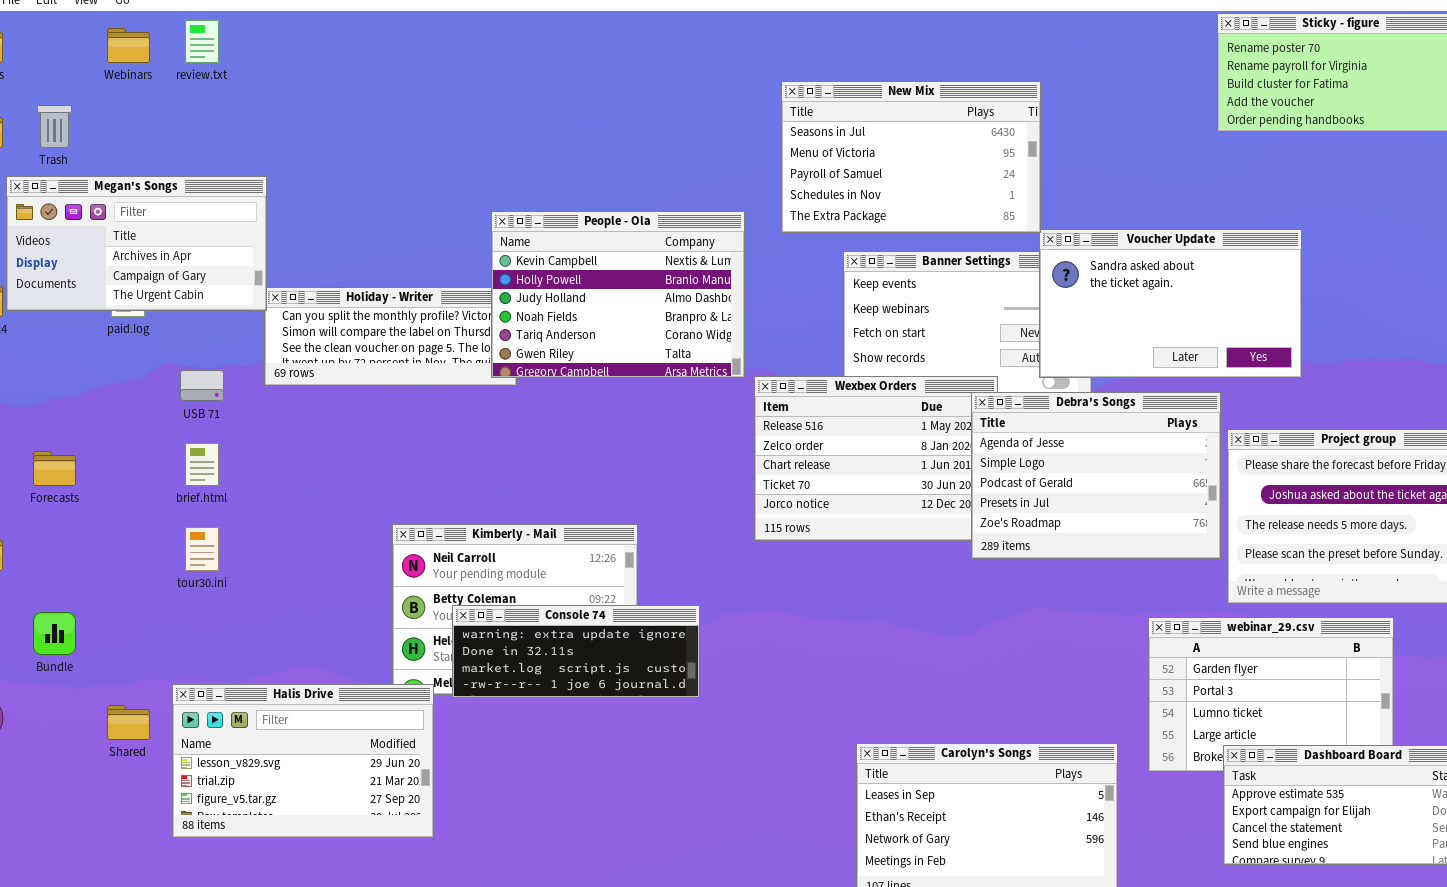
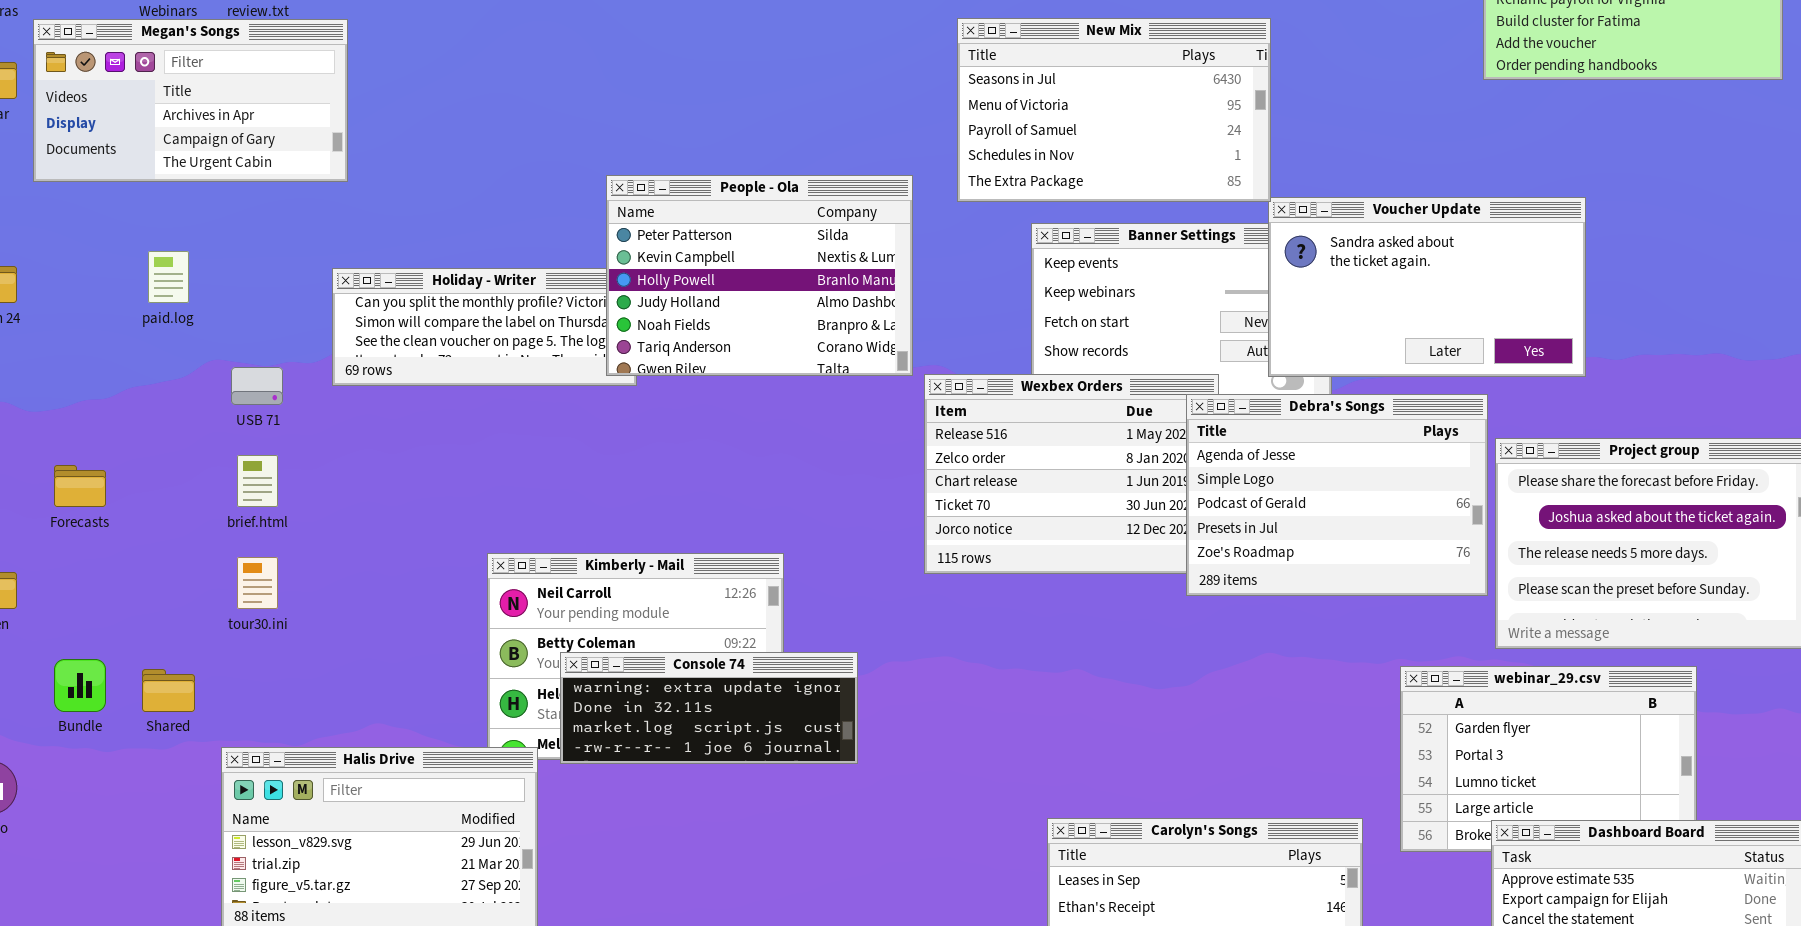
Megan's Songs: [6,176,267,311] -> [33,19,348,182], moved
People - Ola: [491,211,745,378] -> [606,175,913,376], scrolled up 1 row
Shared: [107,705,150,740] -> [142,669,195,712], moved

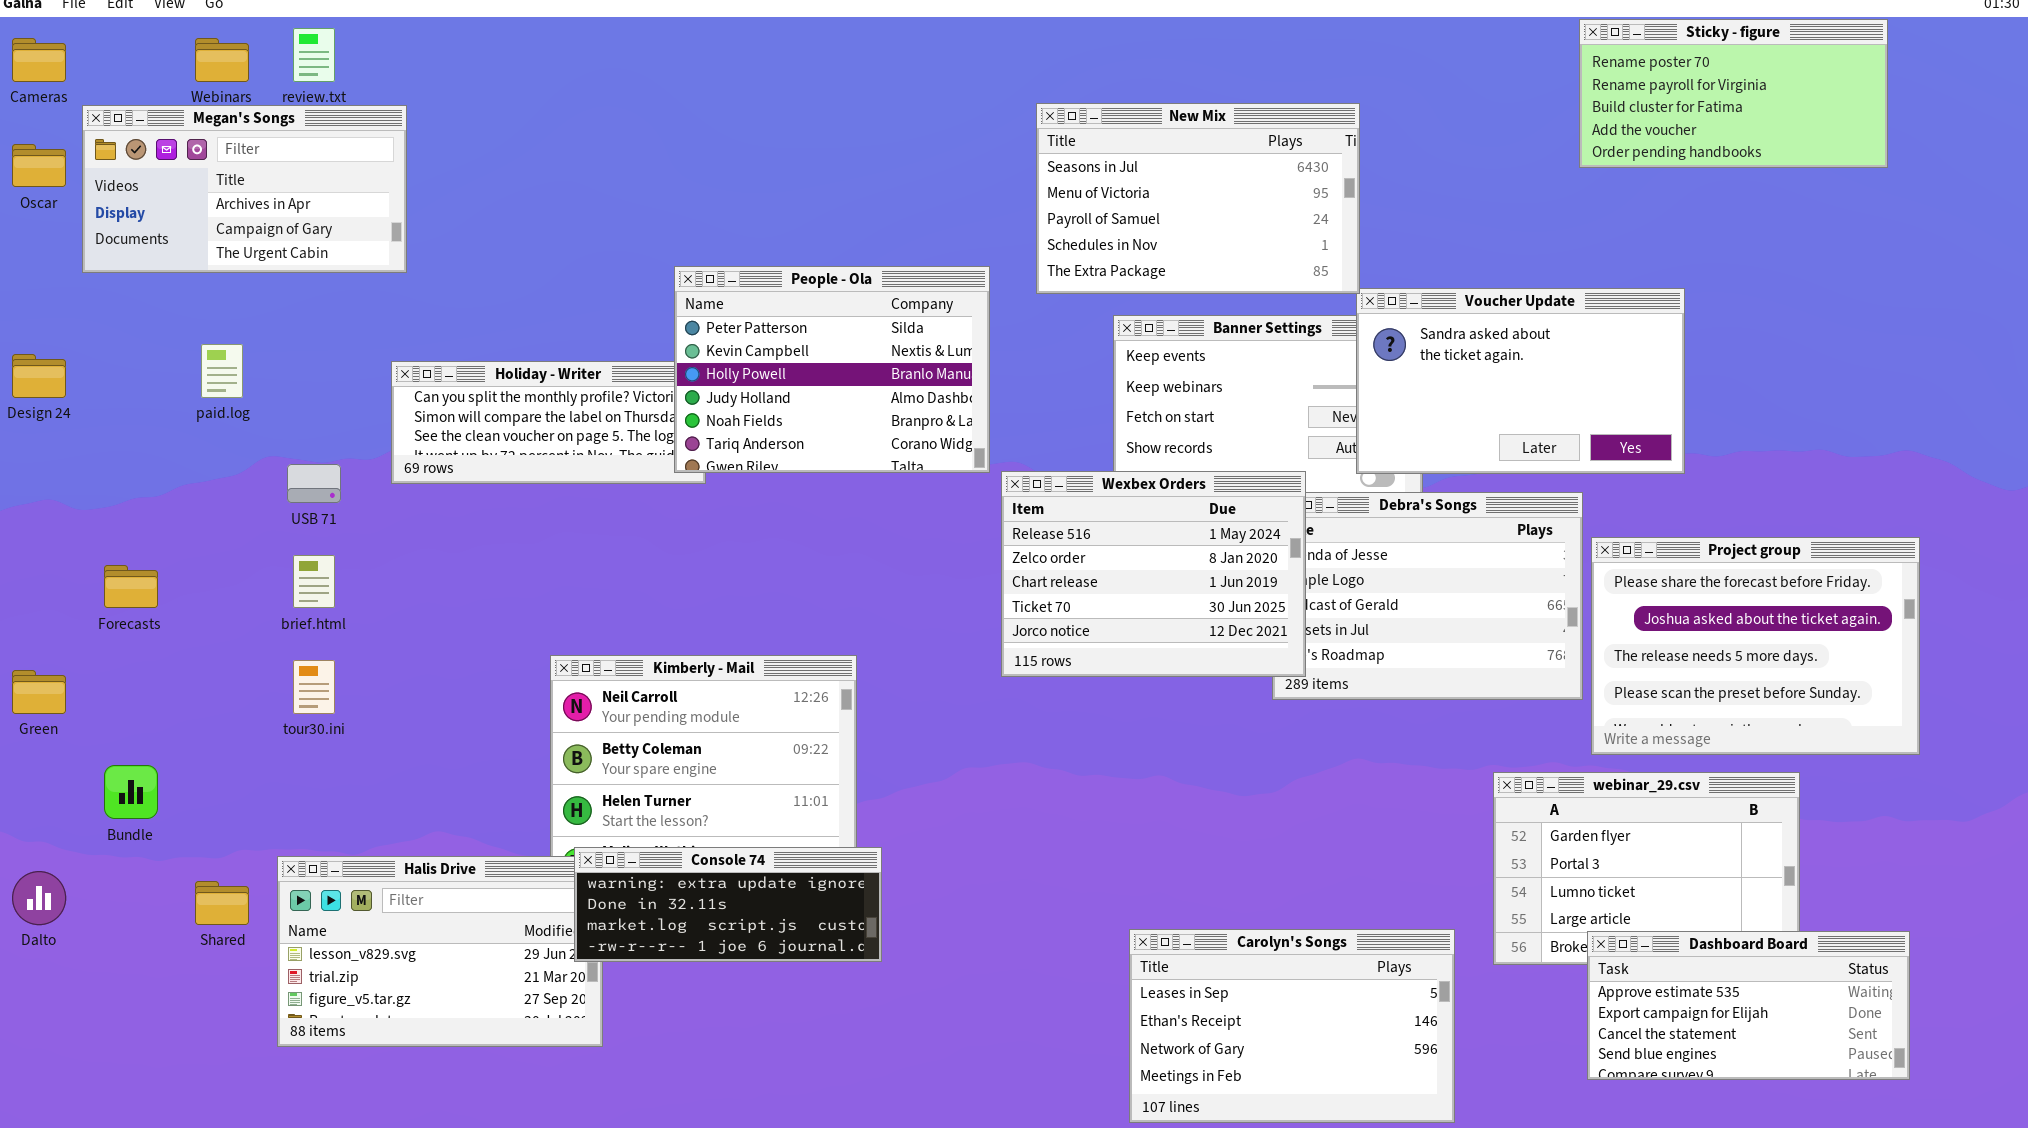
Wexbex Orders: [924,374,1219,574] -> [1001,471,1306,677], raised
Console 74: [560,652,858,764] -> [574,847,882,962], moved
Shared: [142,669,195,712] -> [195,881,249,925], moved

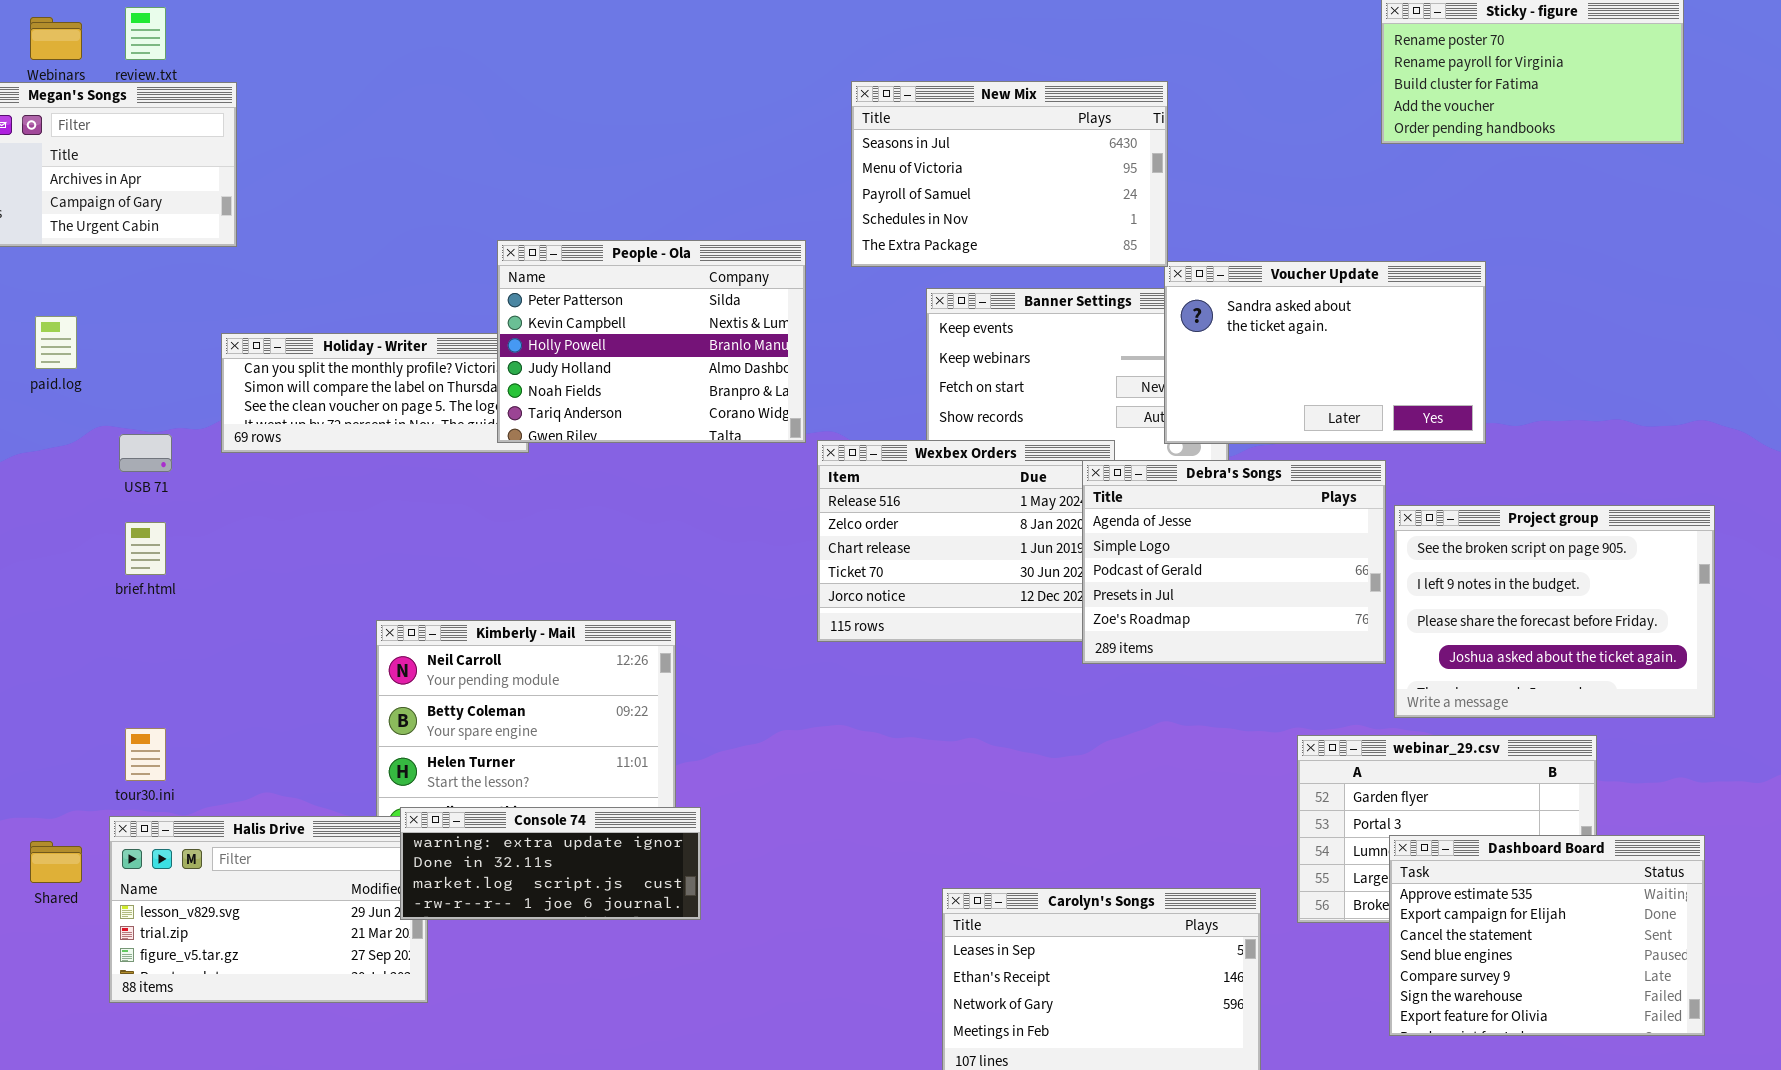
Debra's Songs: [1272,492,1583,700] -> [1082,460,1386,664], raised
Project group: [1591,537,1920,755] -> [1394,505,1715,718], scrolled up 2 rows
tour30.ini: [293,660,335,714] -> [125,728,166,781], moved
Dashboard Board: [1587,931,1910,1080] -> [1389,835,1705,1036], resized

